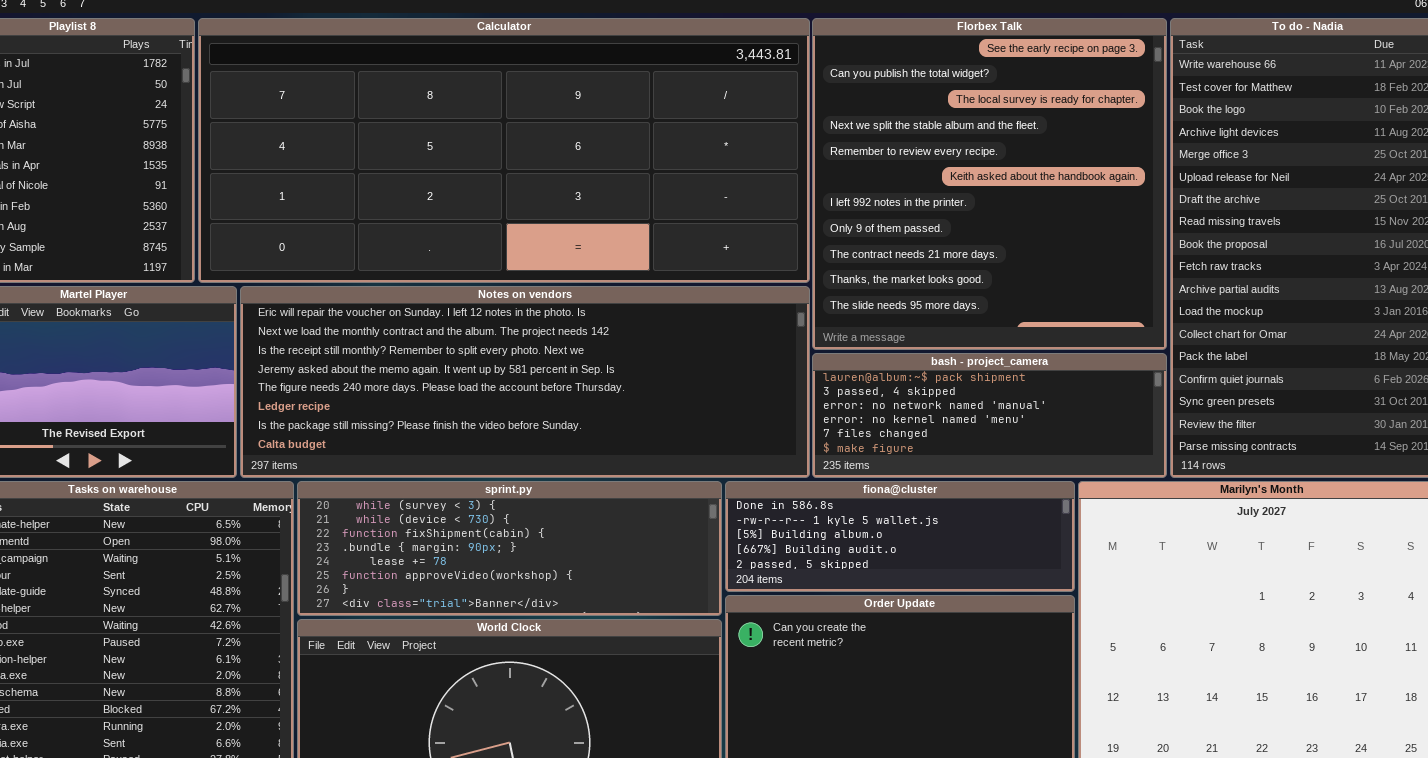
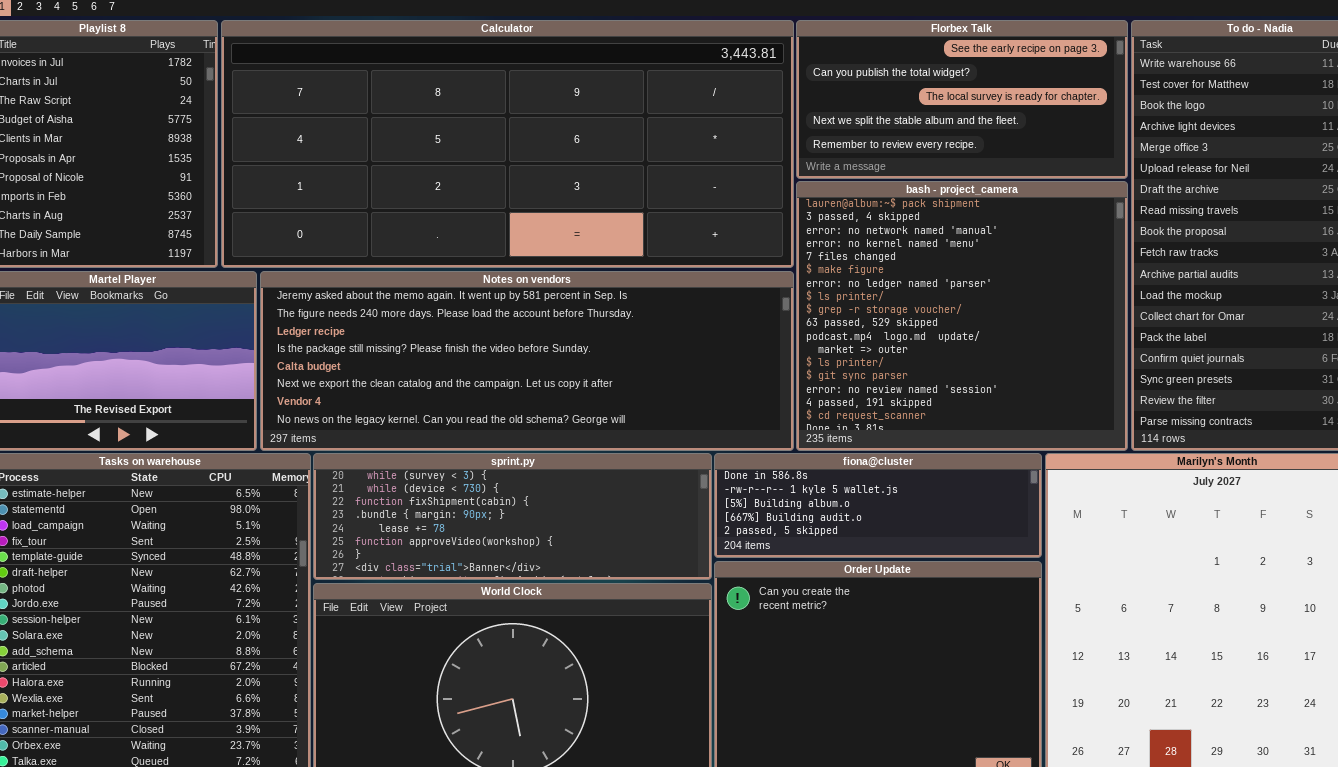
Florbex Talk: [812,18,1167,350] -> [796,20,1128,179], resized
Notes on vendors: [240,286,810,478] -> [260,271,794,451], scrolled down 3 rows
bash - project_camera: [812,353,1167,478] -> [796,181,1128,451], resized

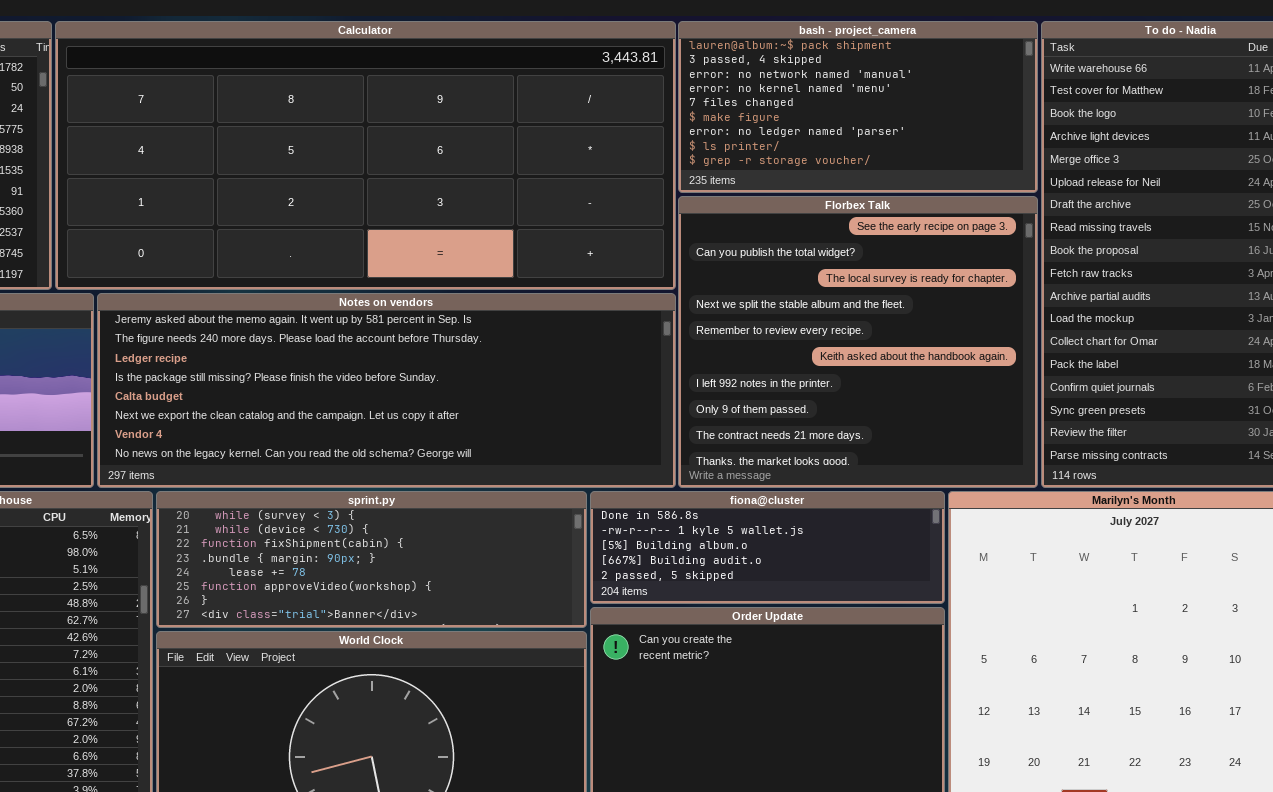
Florbex Talk: [796,20,1128,179] -> [678,196,1038,488], moved, resized
bash - project_camera: [796,181,1128,451] -> [678,21,1038,193], moved, resized

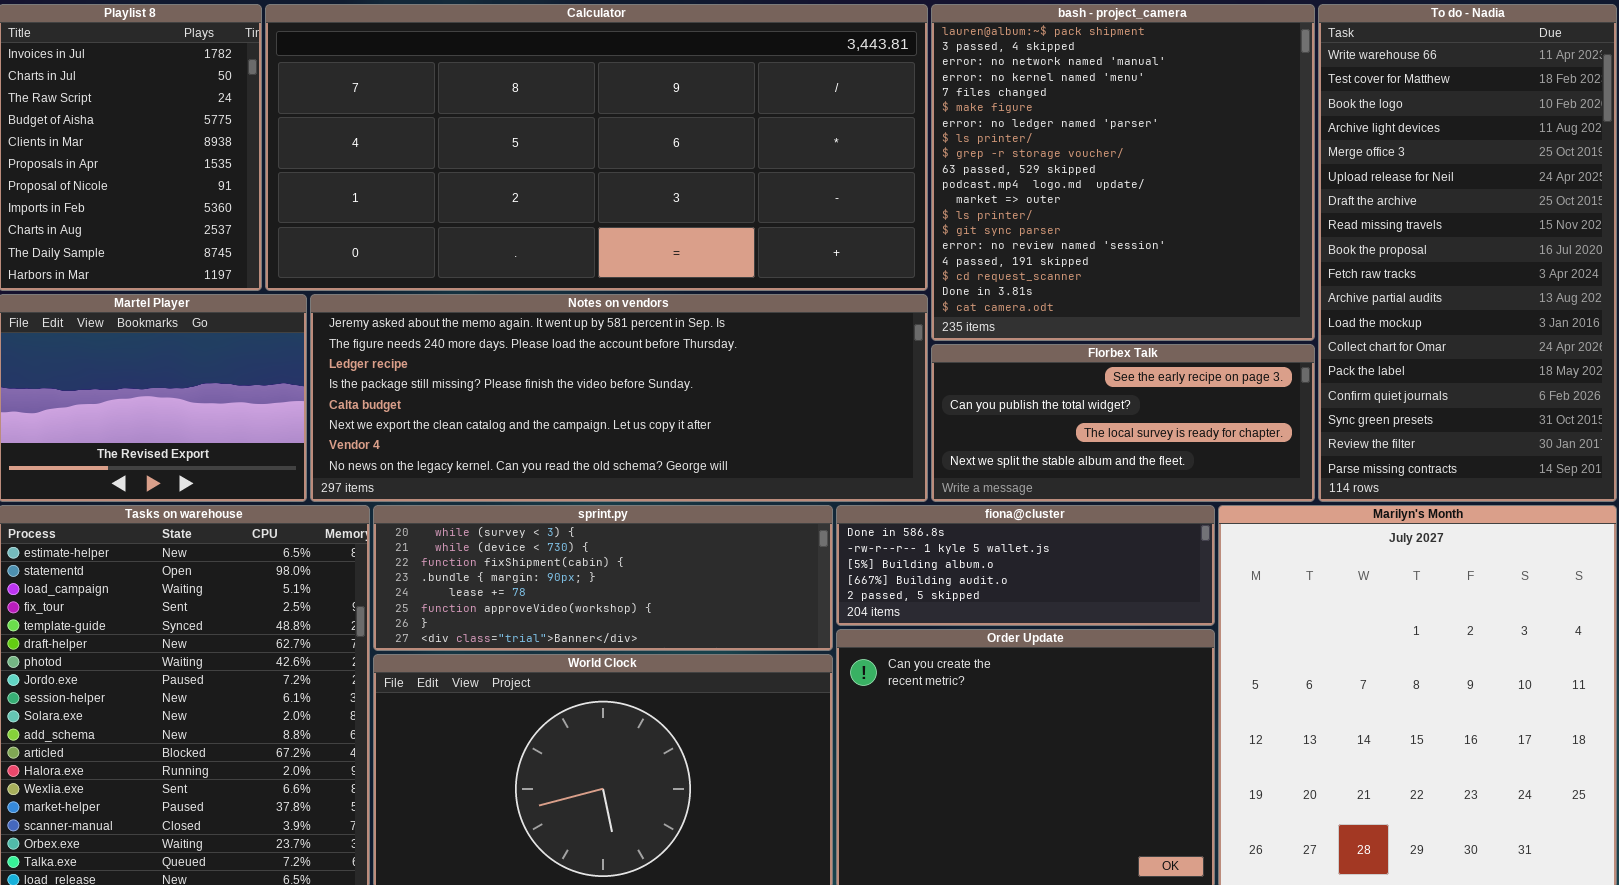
bash - project_camera: [678,21,1038,193] -> [931,4,1315,341], resized
Florbex Talk: [678,196,1038,488] -> [931,344,1315,502], resized

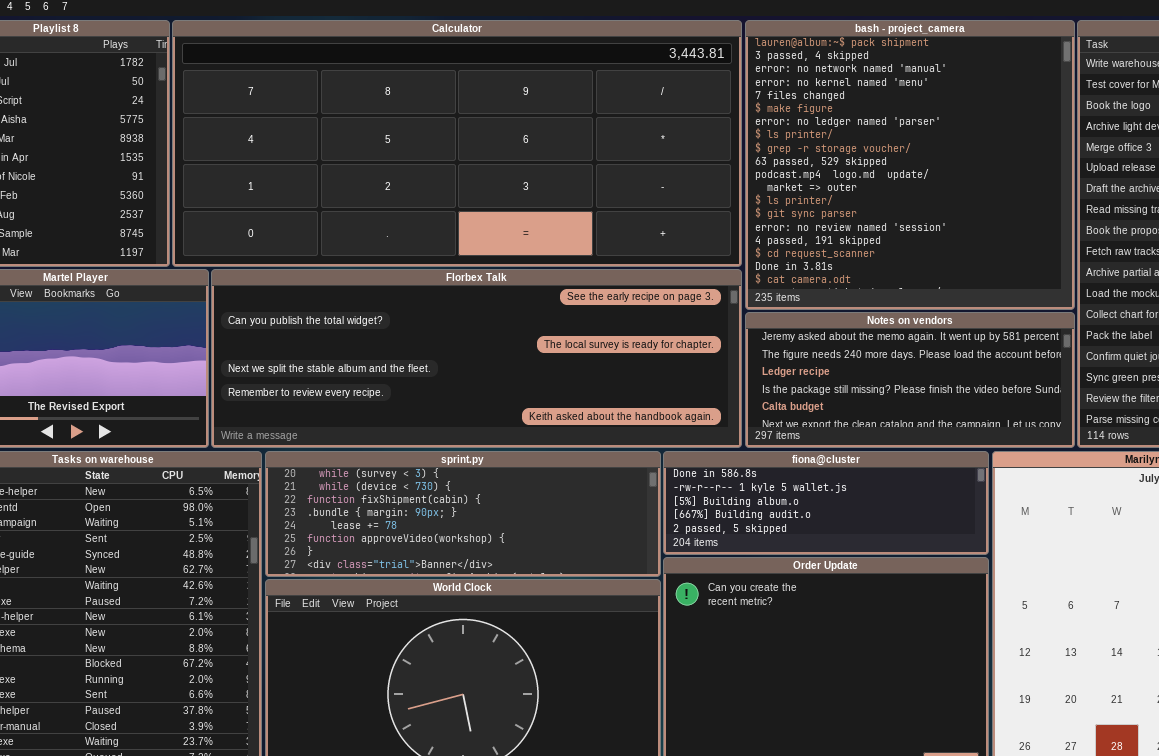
Notes on vendors: [310,294,928,502] -> [745,312,1075,448], moved, resized
Florbex Talk: [931,344,1315,502] -> [211,269,742,448], moved, resized

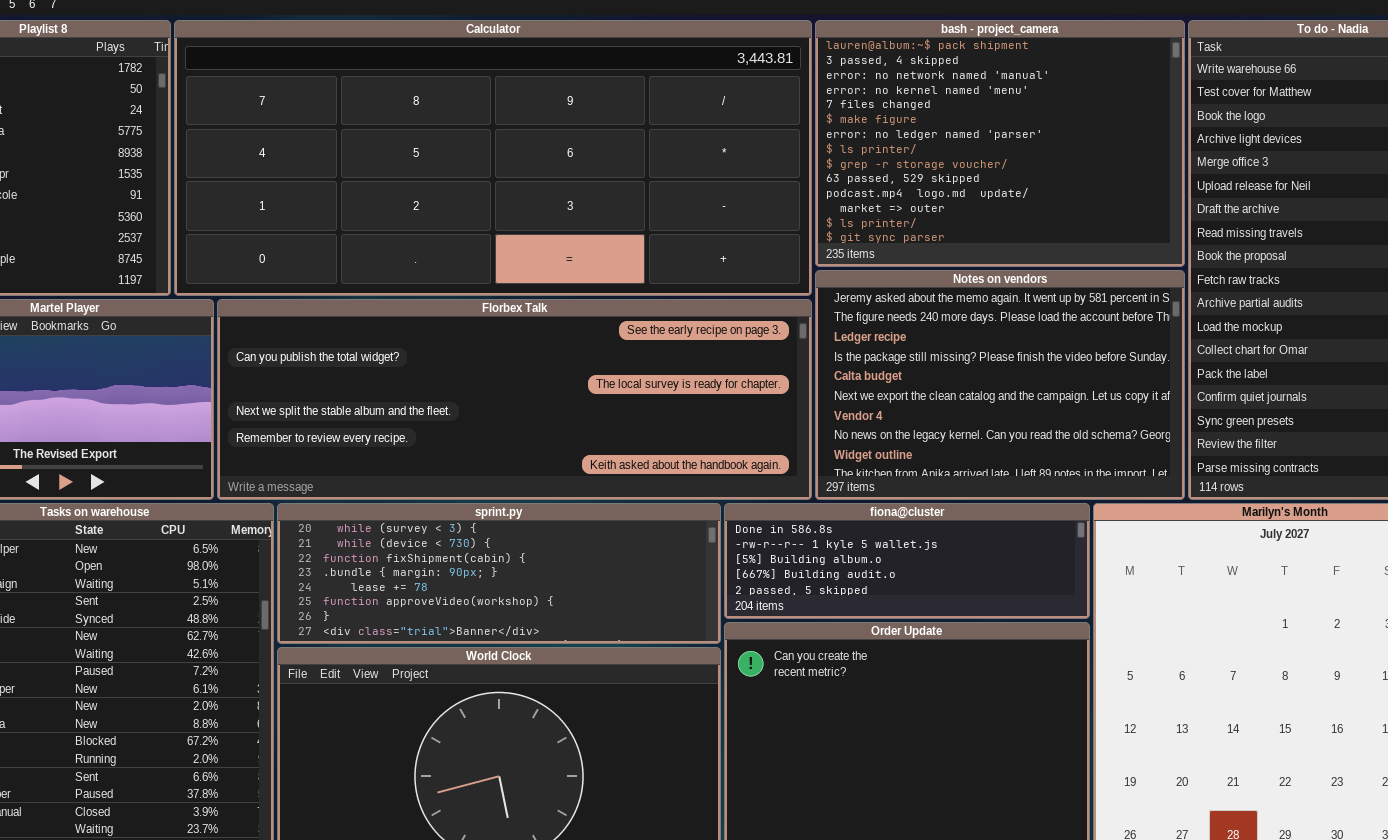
bash - project_camera: [745,20,1075,310] -> [815,20,1185,267], resized
Notes on vendors: [745,312,1075,448] -> [815,270,1185,500], resized

